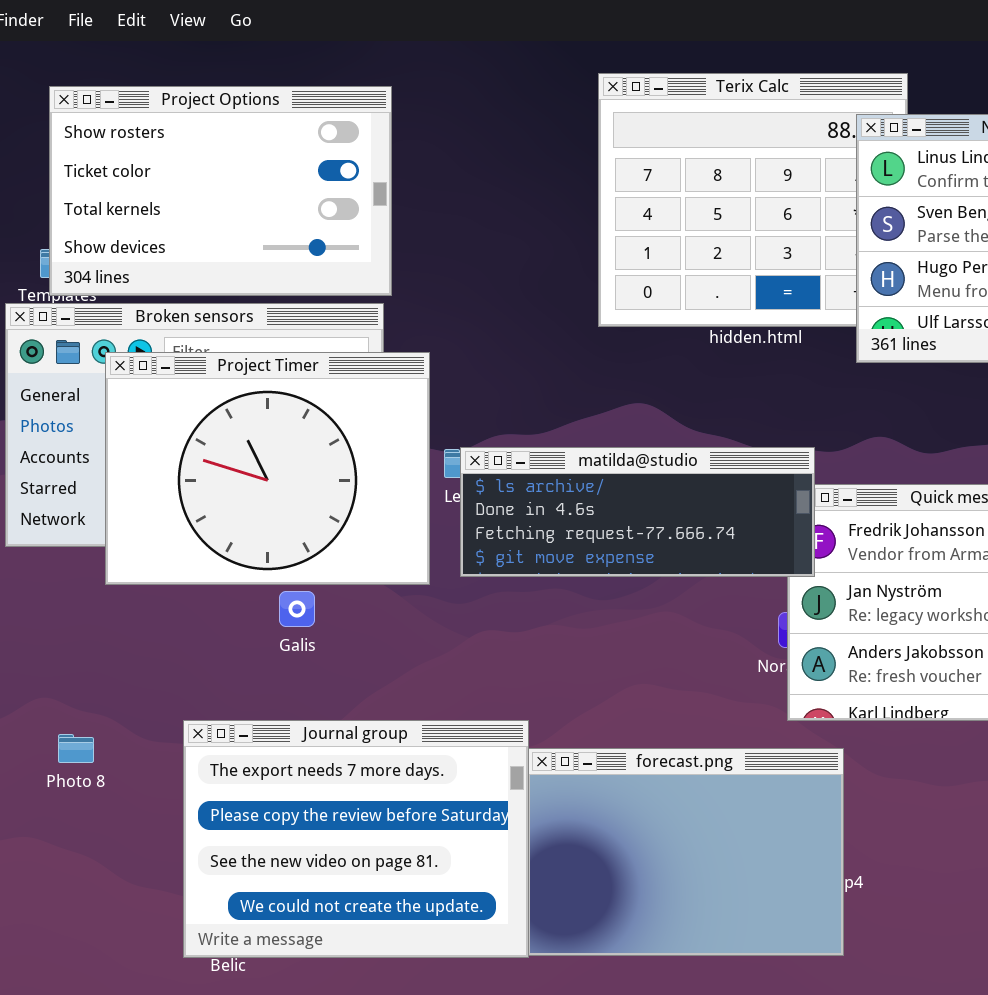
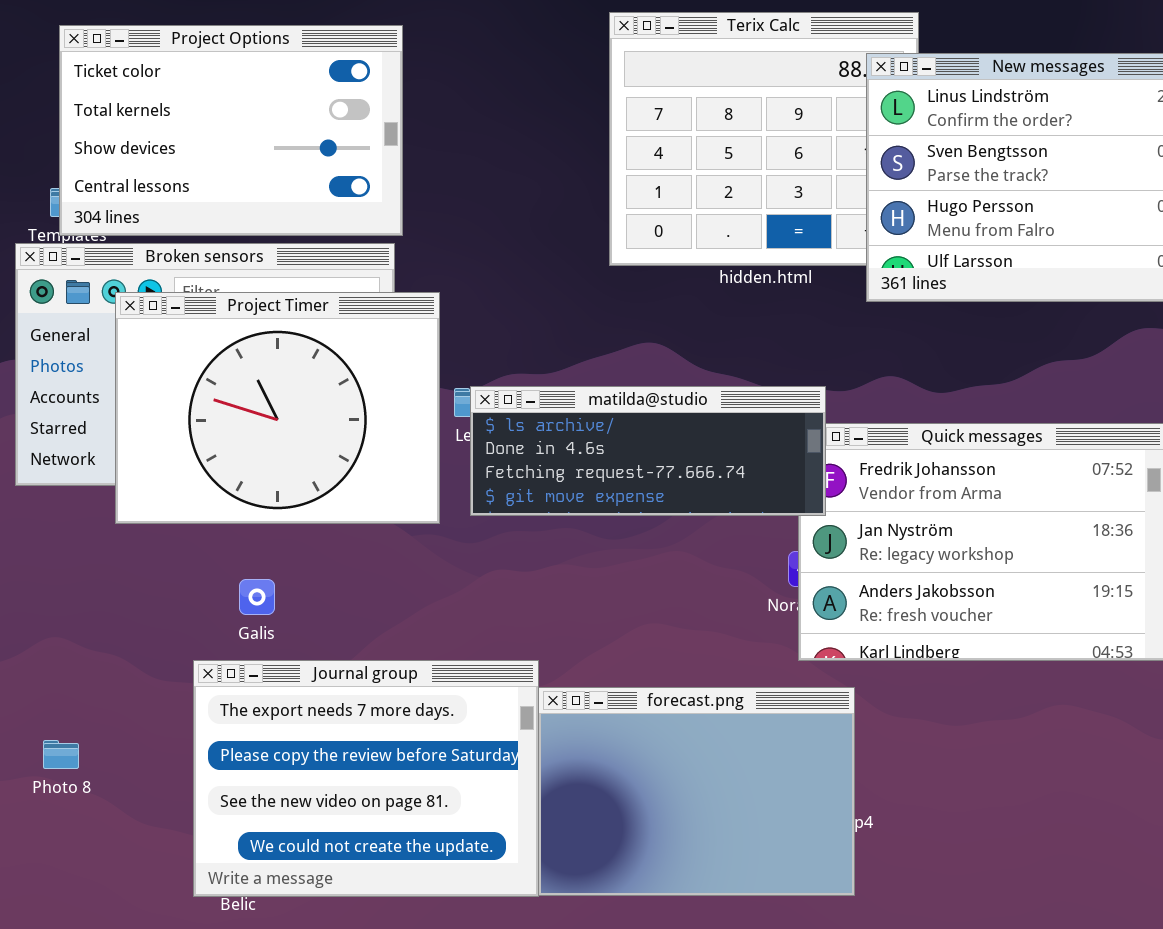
Project Options: [49,86,392,296] -> [59,25,403,236], scrolled down 1 row
Galis: [279,591,315,627] -> [239,579,275,615], moved
Photo 8: [58,734,94,763] -> [43,740,79,769], moved

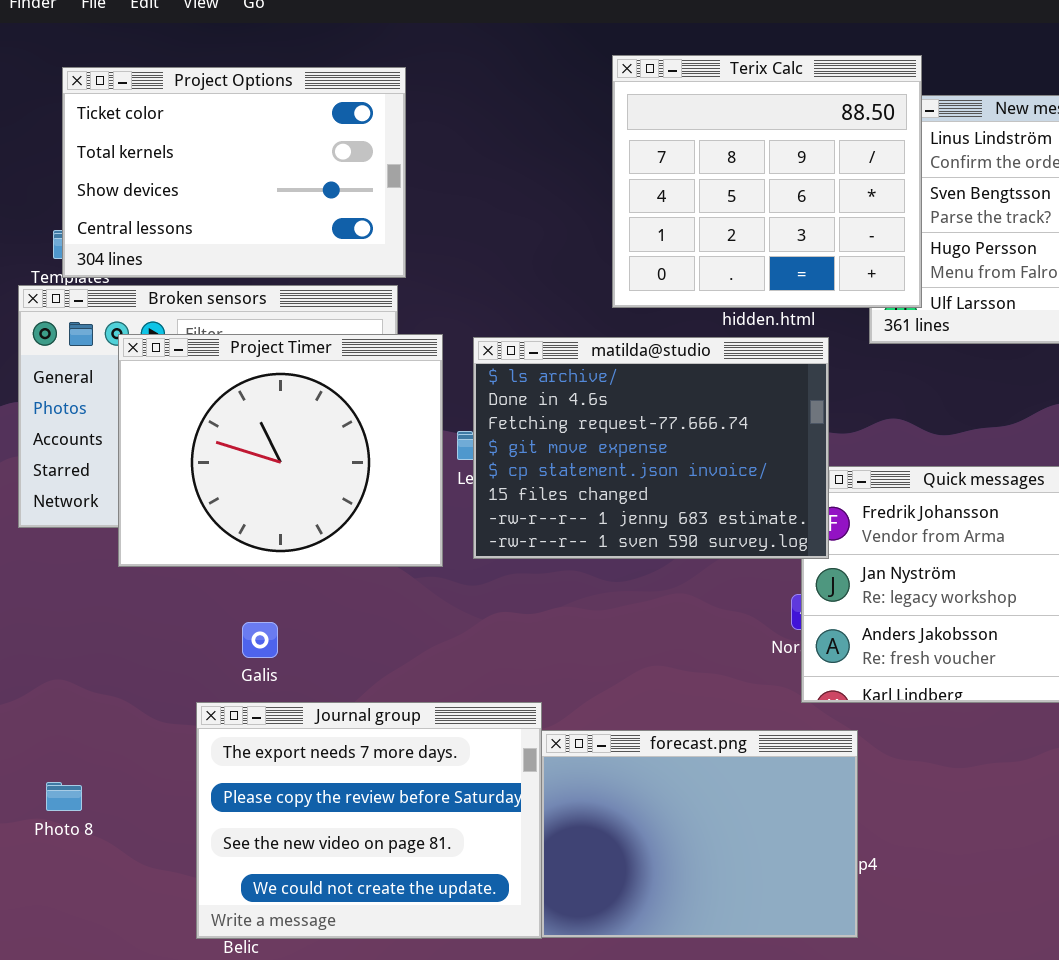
Terix Calc: [609,12,919,266] -> [612,55,922,308], raised
matilda@studio: [470,386,826,516] -> [473,337,829,559], resized

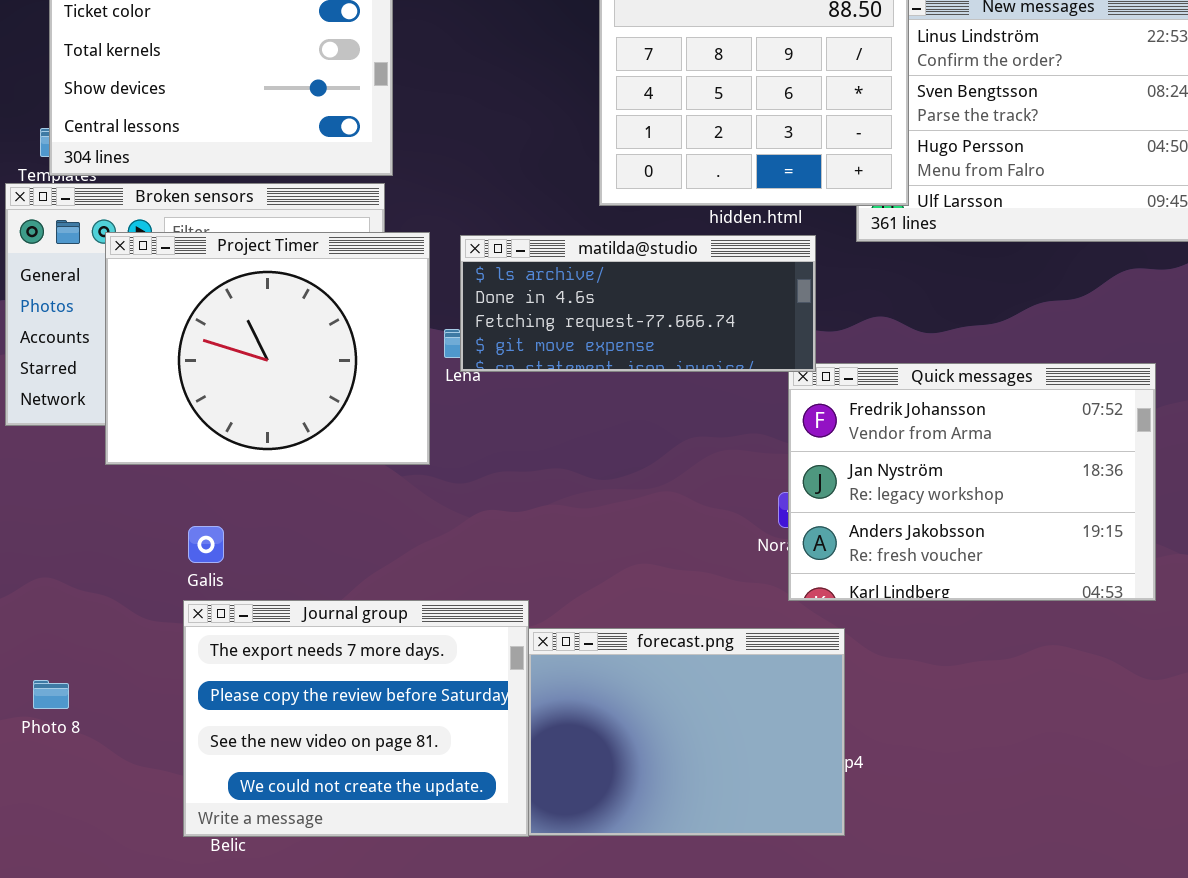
matilda@studio: [473,337,829,559] -> [460,235,816,372], resized
Galis: [242,622,278,658] -> [188,526,224,563], moved

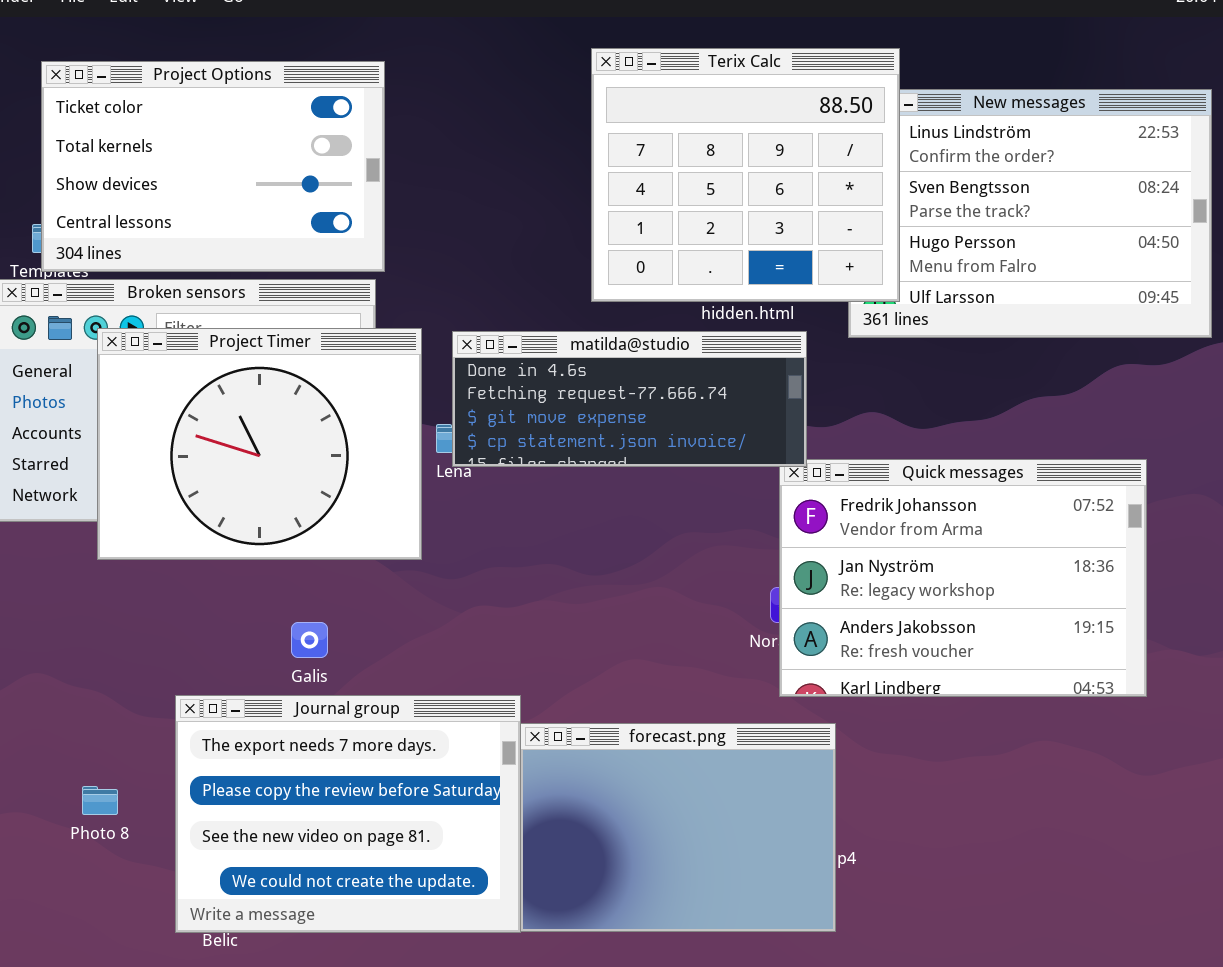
matilda@studio: [460,235,816,372] -> [452,331,807,467], scrolled down 1 row
Galis: [188,526,224,563] -> [291,622,328,658], moved
Photo 8: [33,680,69,709] -> [82,786,118,815], moved

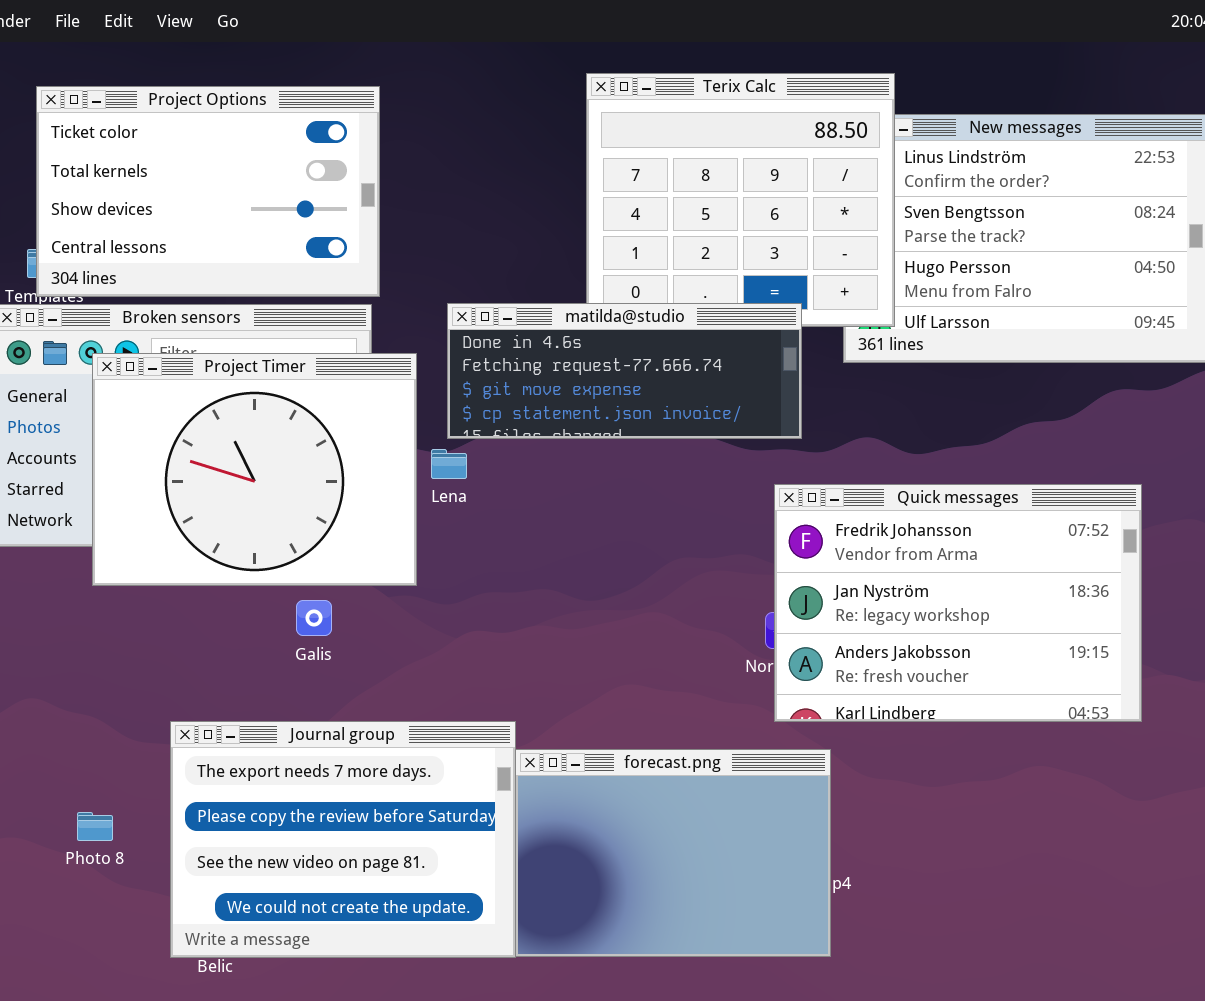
matilda@studio: [452,331,807,467] -> [447,303,802,439], moved
Galis: [291,622,328,658] -> [296,600,332,636], moved

